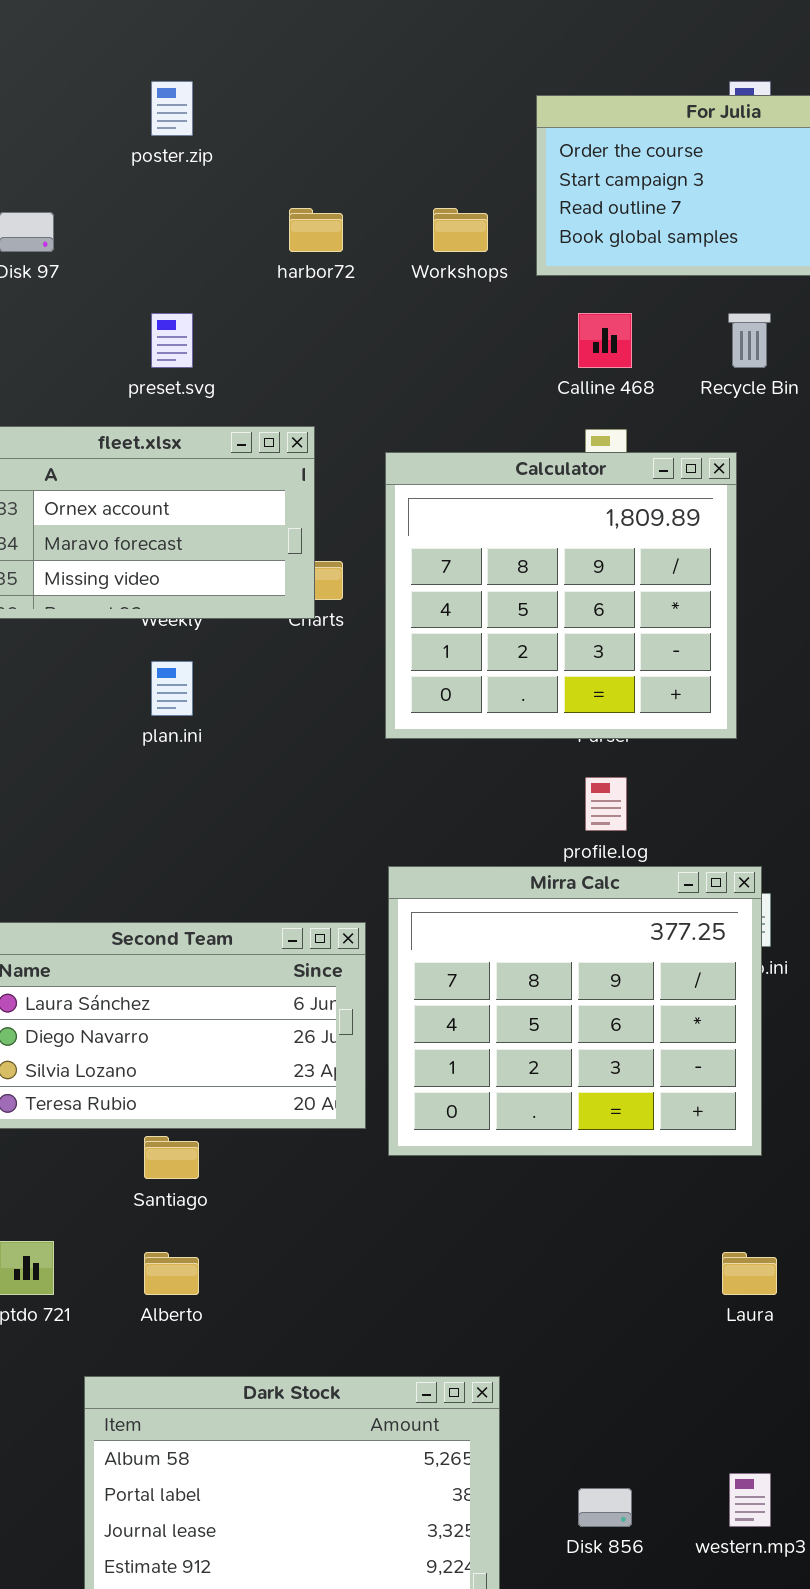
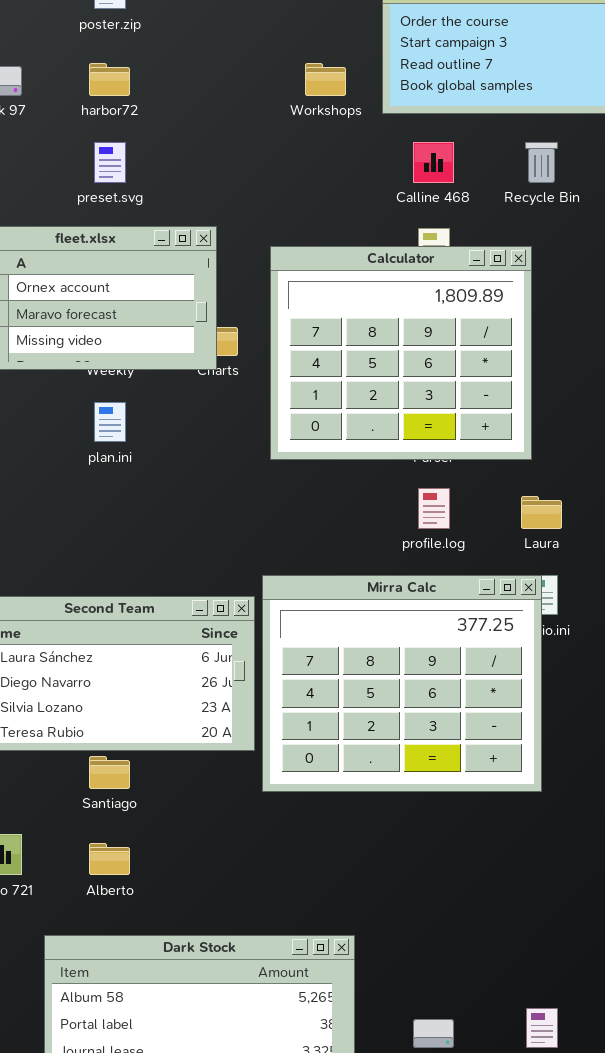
harbor72: [289,208,343,252] -> [89,63,130,96], moved
Mirra Calc: [388,866,762,1156] -> [262,575,542,792], moved
Laura: [722,1252,777,1295] -> [521,496,562,529], moved

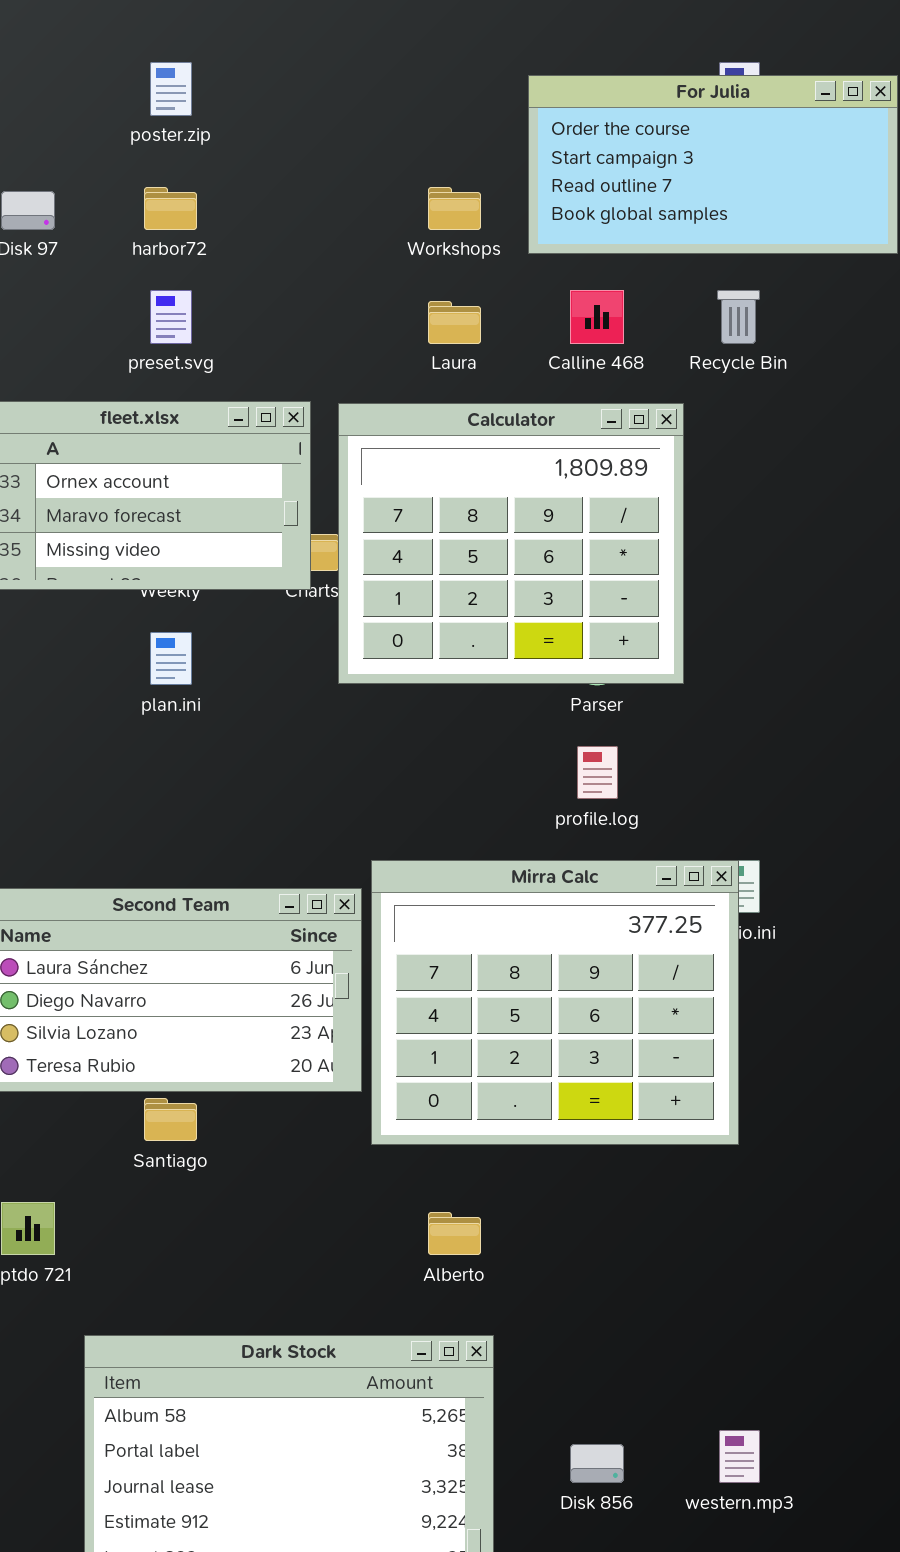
Calculator: [270,246,532,460] -> [338,403,684,684], moved
Laura: [521,496,562,529] -> [428,301,481,344], moved
Alberto: [89,843,130,875] -> [428,1212,481,1255], moved

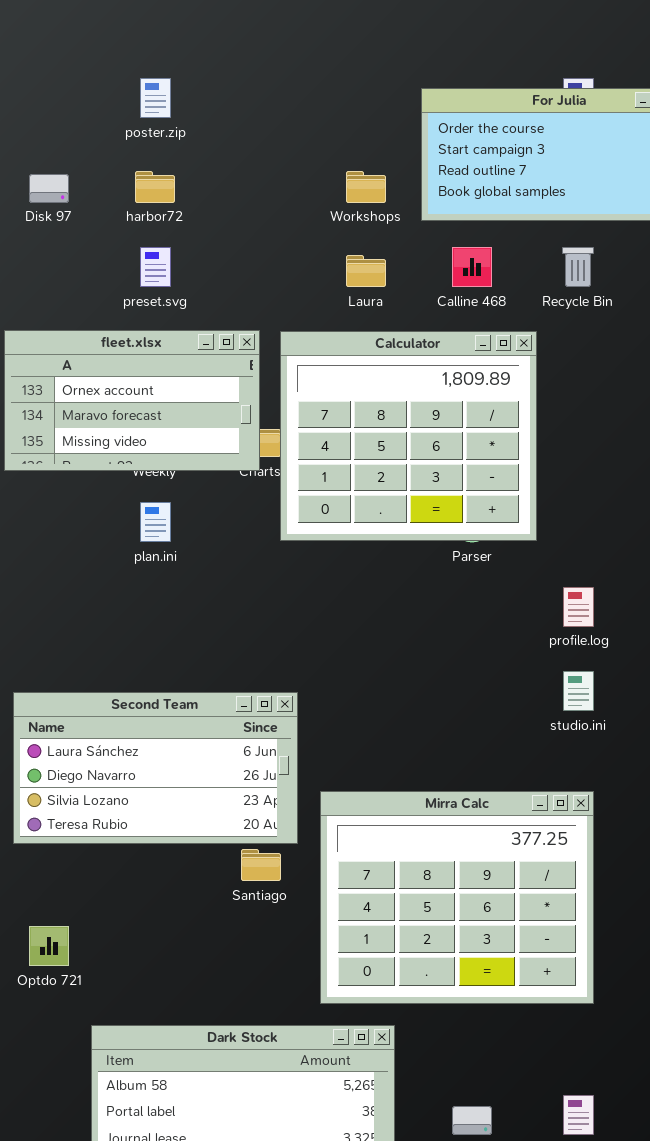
profile.log: [577,746,618,799] -> [563,587,594,627], moved
Mirra Calc: [371,860,739,1145] -> [320,791,594,1004], moved
Santiago: [144,1098,197,1141] -> [241,849,281,881], moved

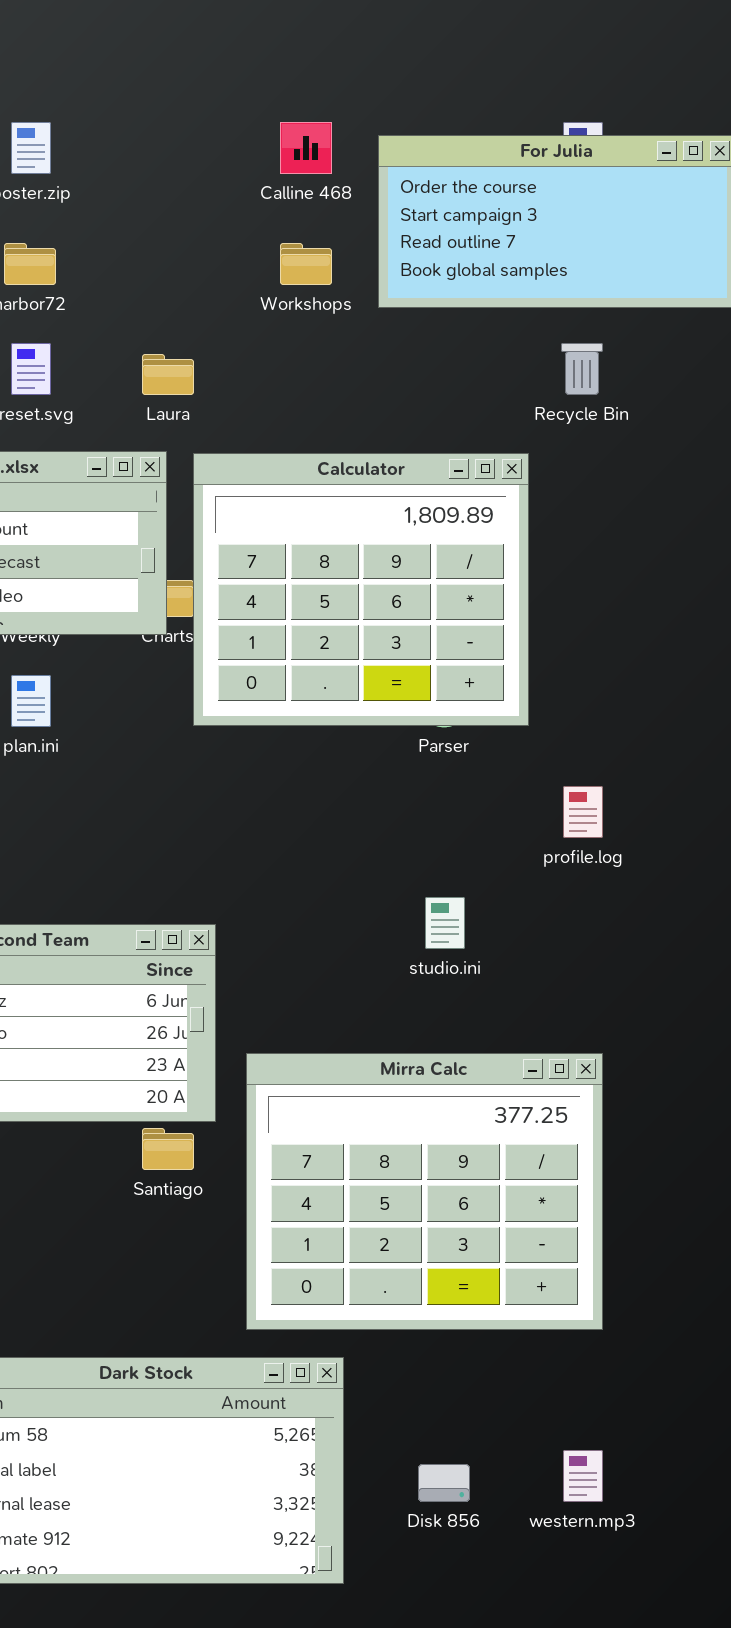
Calline 468: [452,247,492,287] -> [280,122,332,174], moved
Laura: [346,255,386,287] -> [142,354,194,395], moved
studio.ini: [563,671,594,711] -> [425,897,465,949], moved

